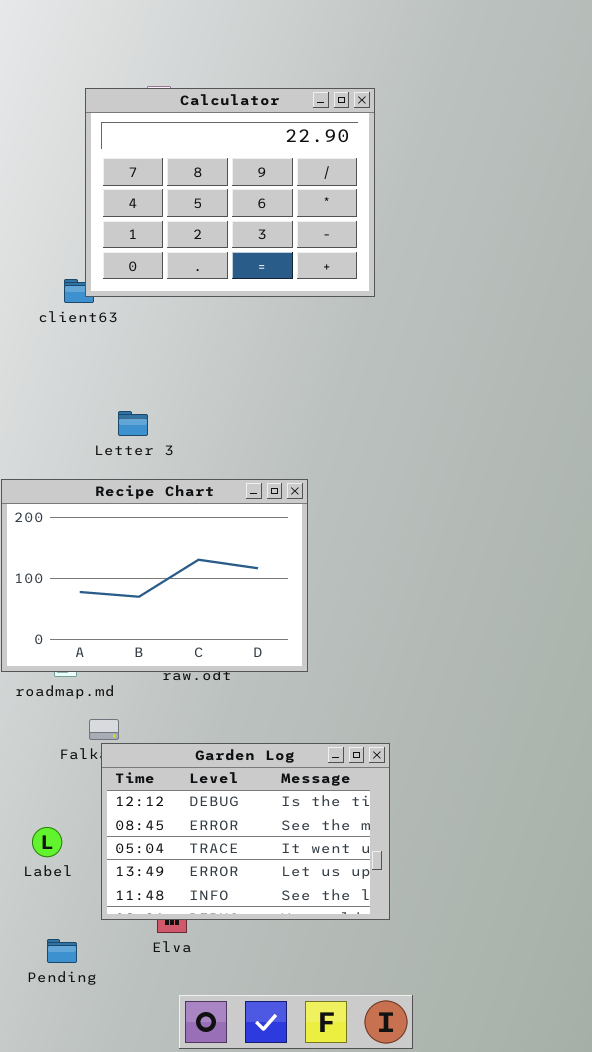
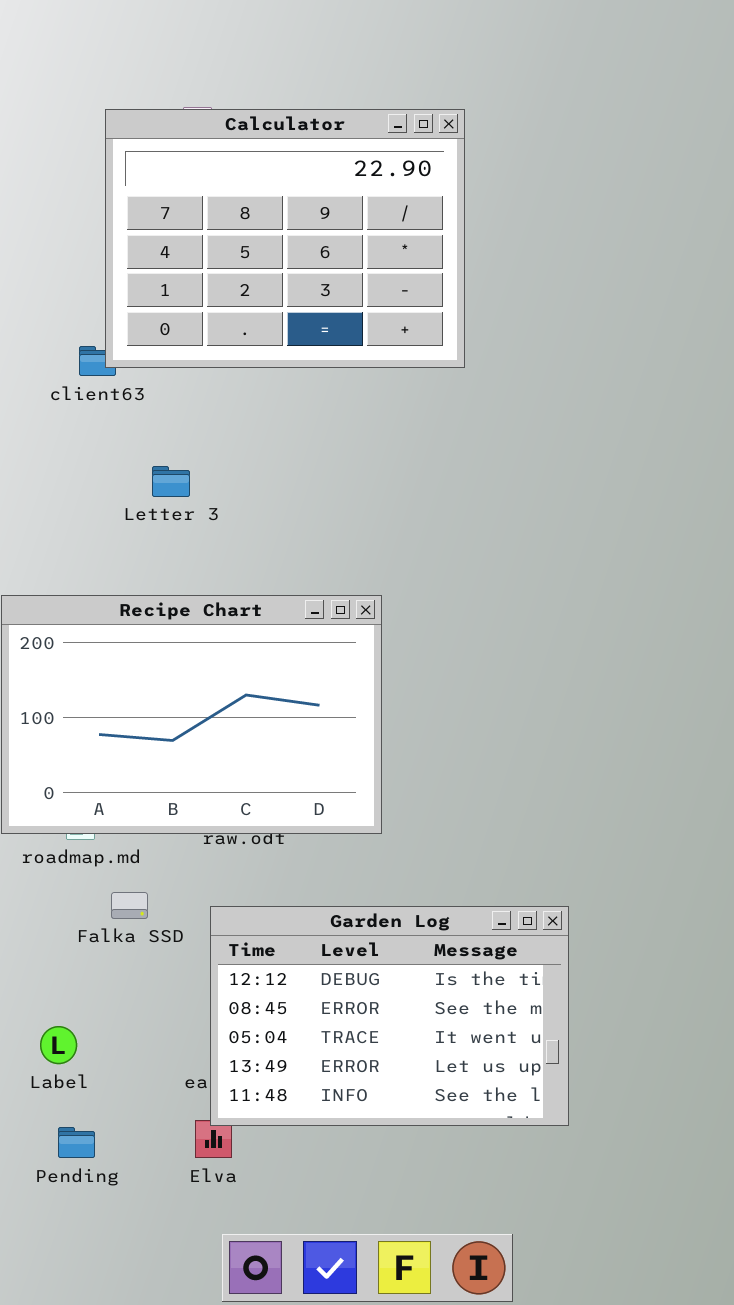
Letter 3: [118,411,148,436] -> [152,466,190,497], moved
Garden Log: [101,743,390,920] -> [210,906,569,1126], moved
Pending: [47,939,77,963] -> [58,1127,95,1158], moved

